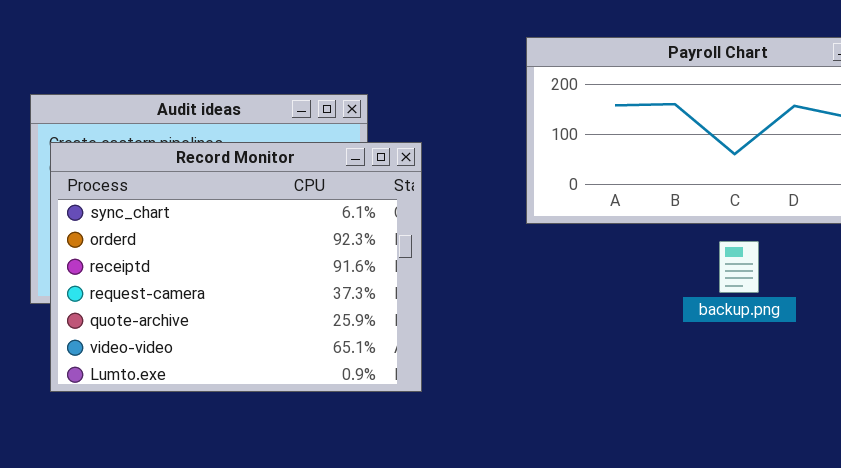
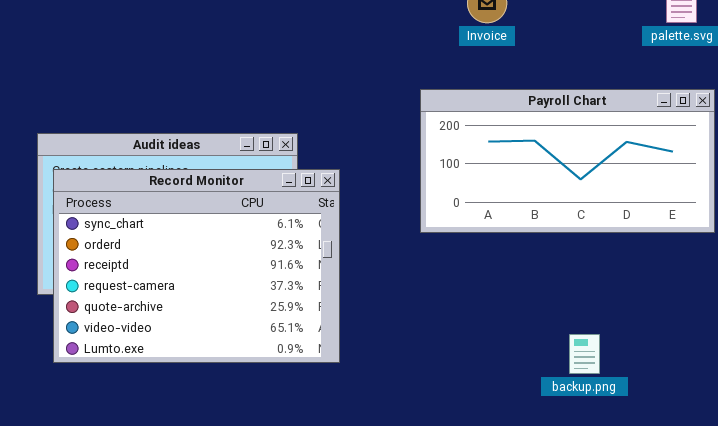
backup.png: [719,241,759,293] -> [569,334,600,374], moved

